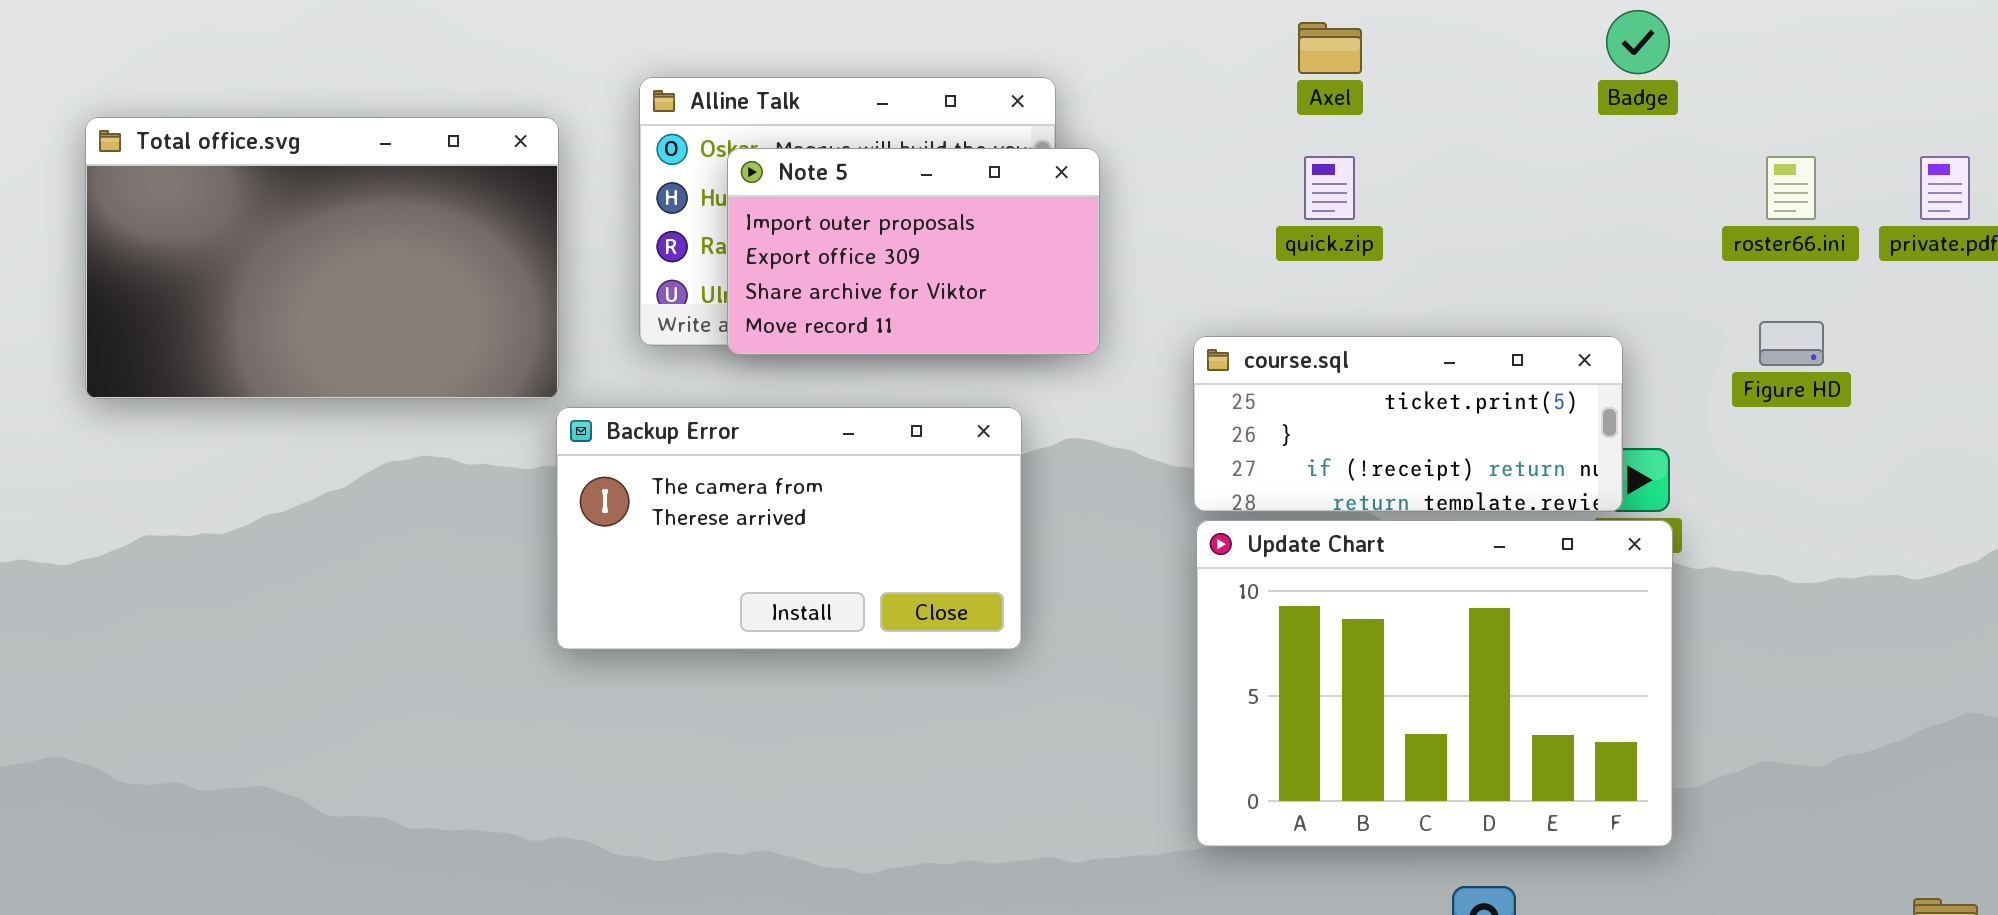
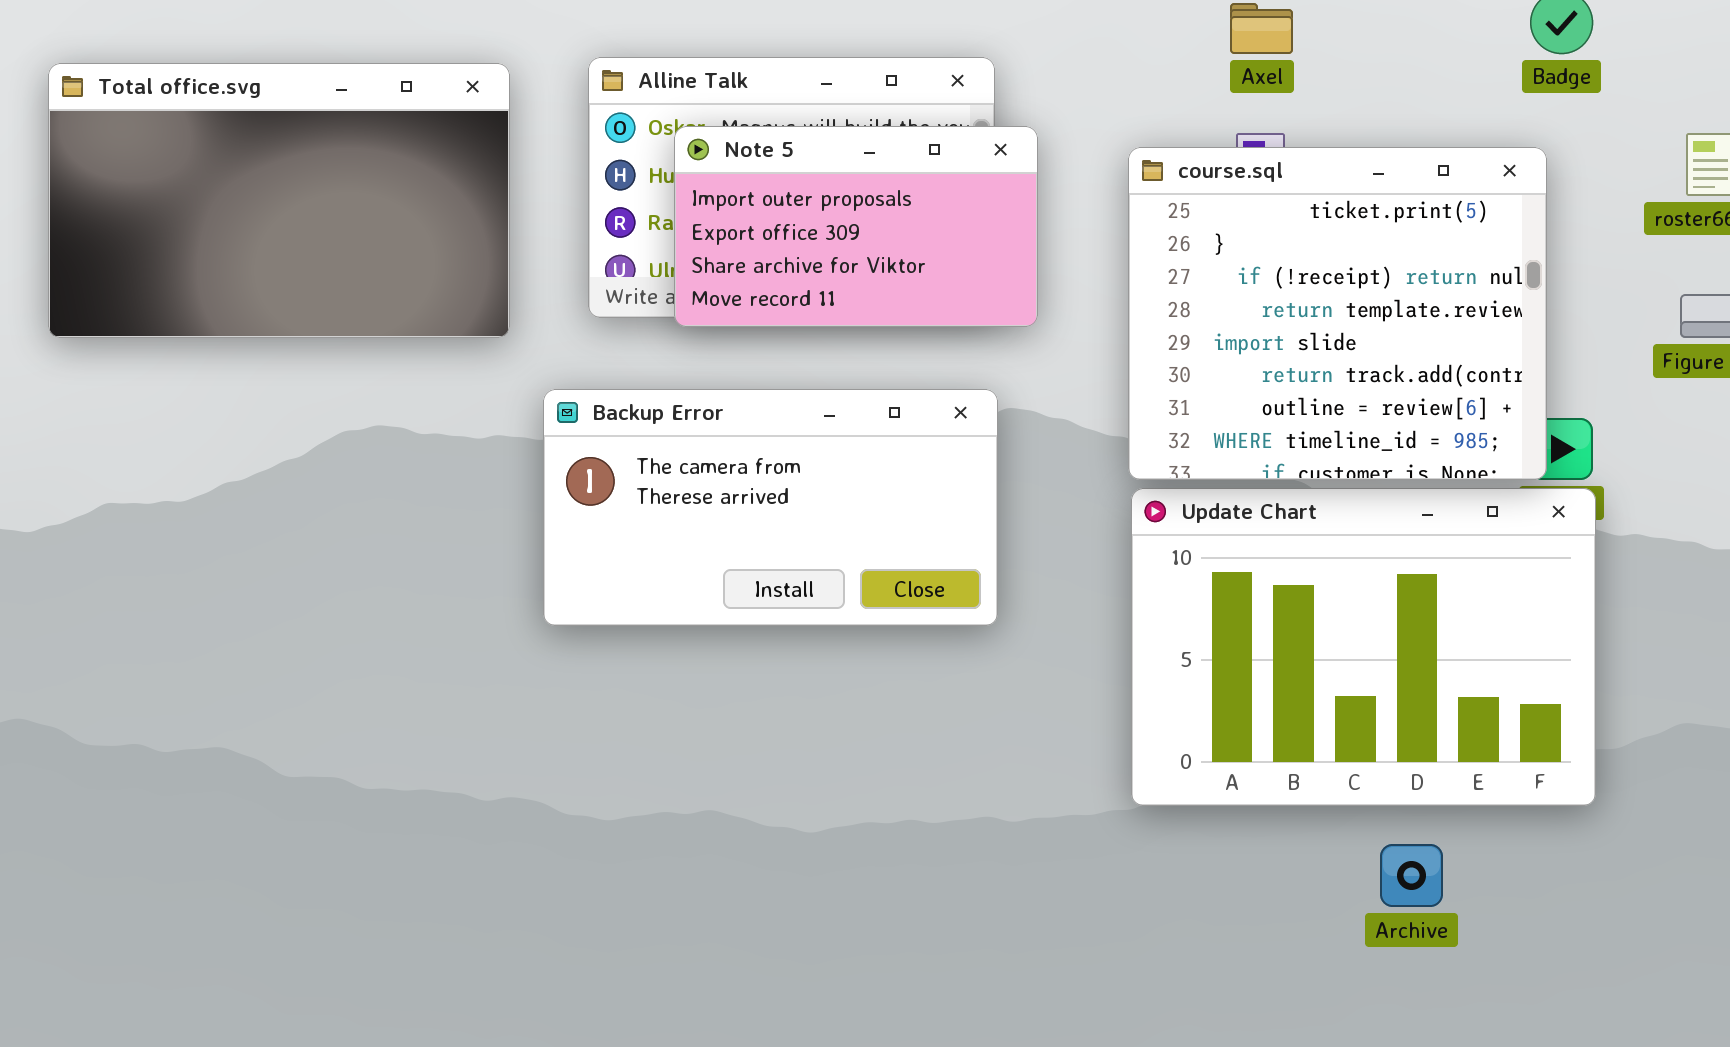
Total office.svg: [85,117,559,399] -> [48,63,510,338], moved
course.sql: [1193,336,1623,512] -> [1128,147,1547,480], resized
Backup Error: [556,407,1022,650] -> [543,389,998,626], moved

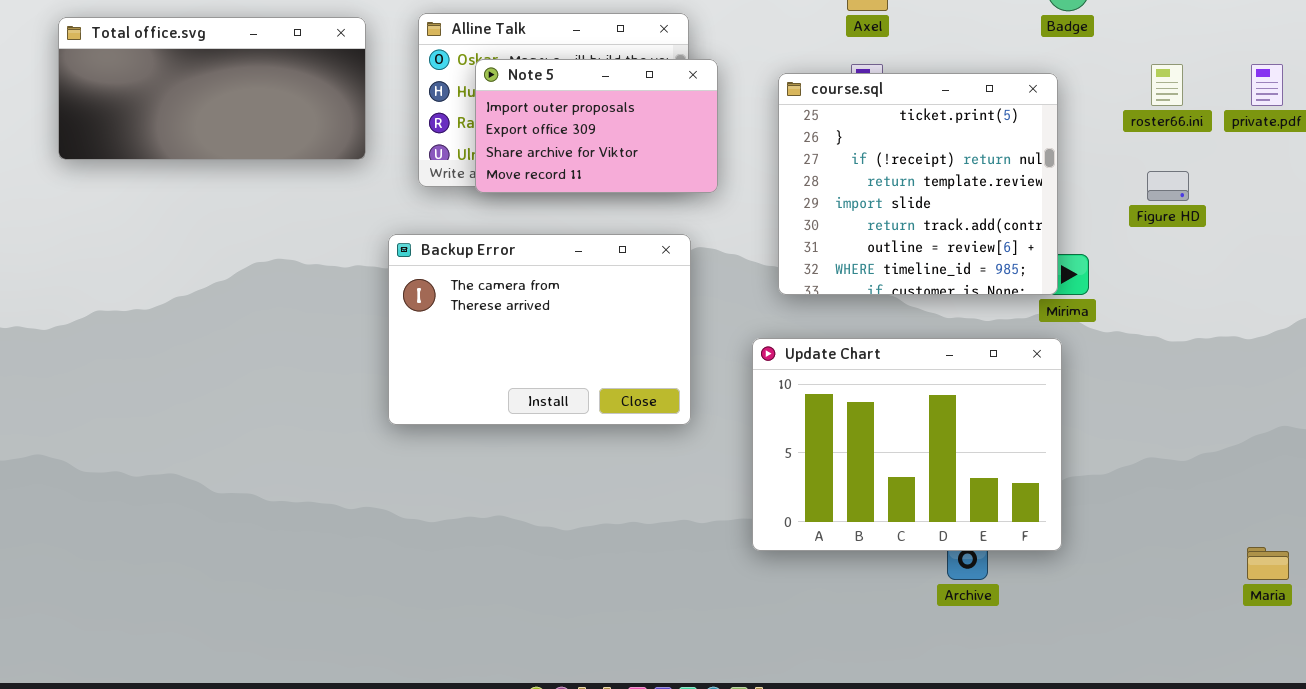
Total office.svg: [48,63,510,338] -> [58,17,366,160], resized
Backup Error: [543,389,998,626] -> [388,234,691,425], resized
Update Chart: [1131,488,1596,806] -> [752,338,1062,551], moved

